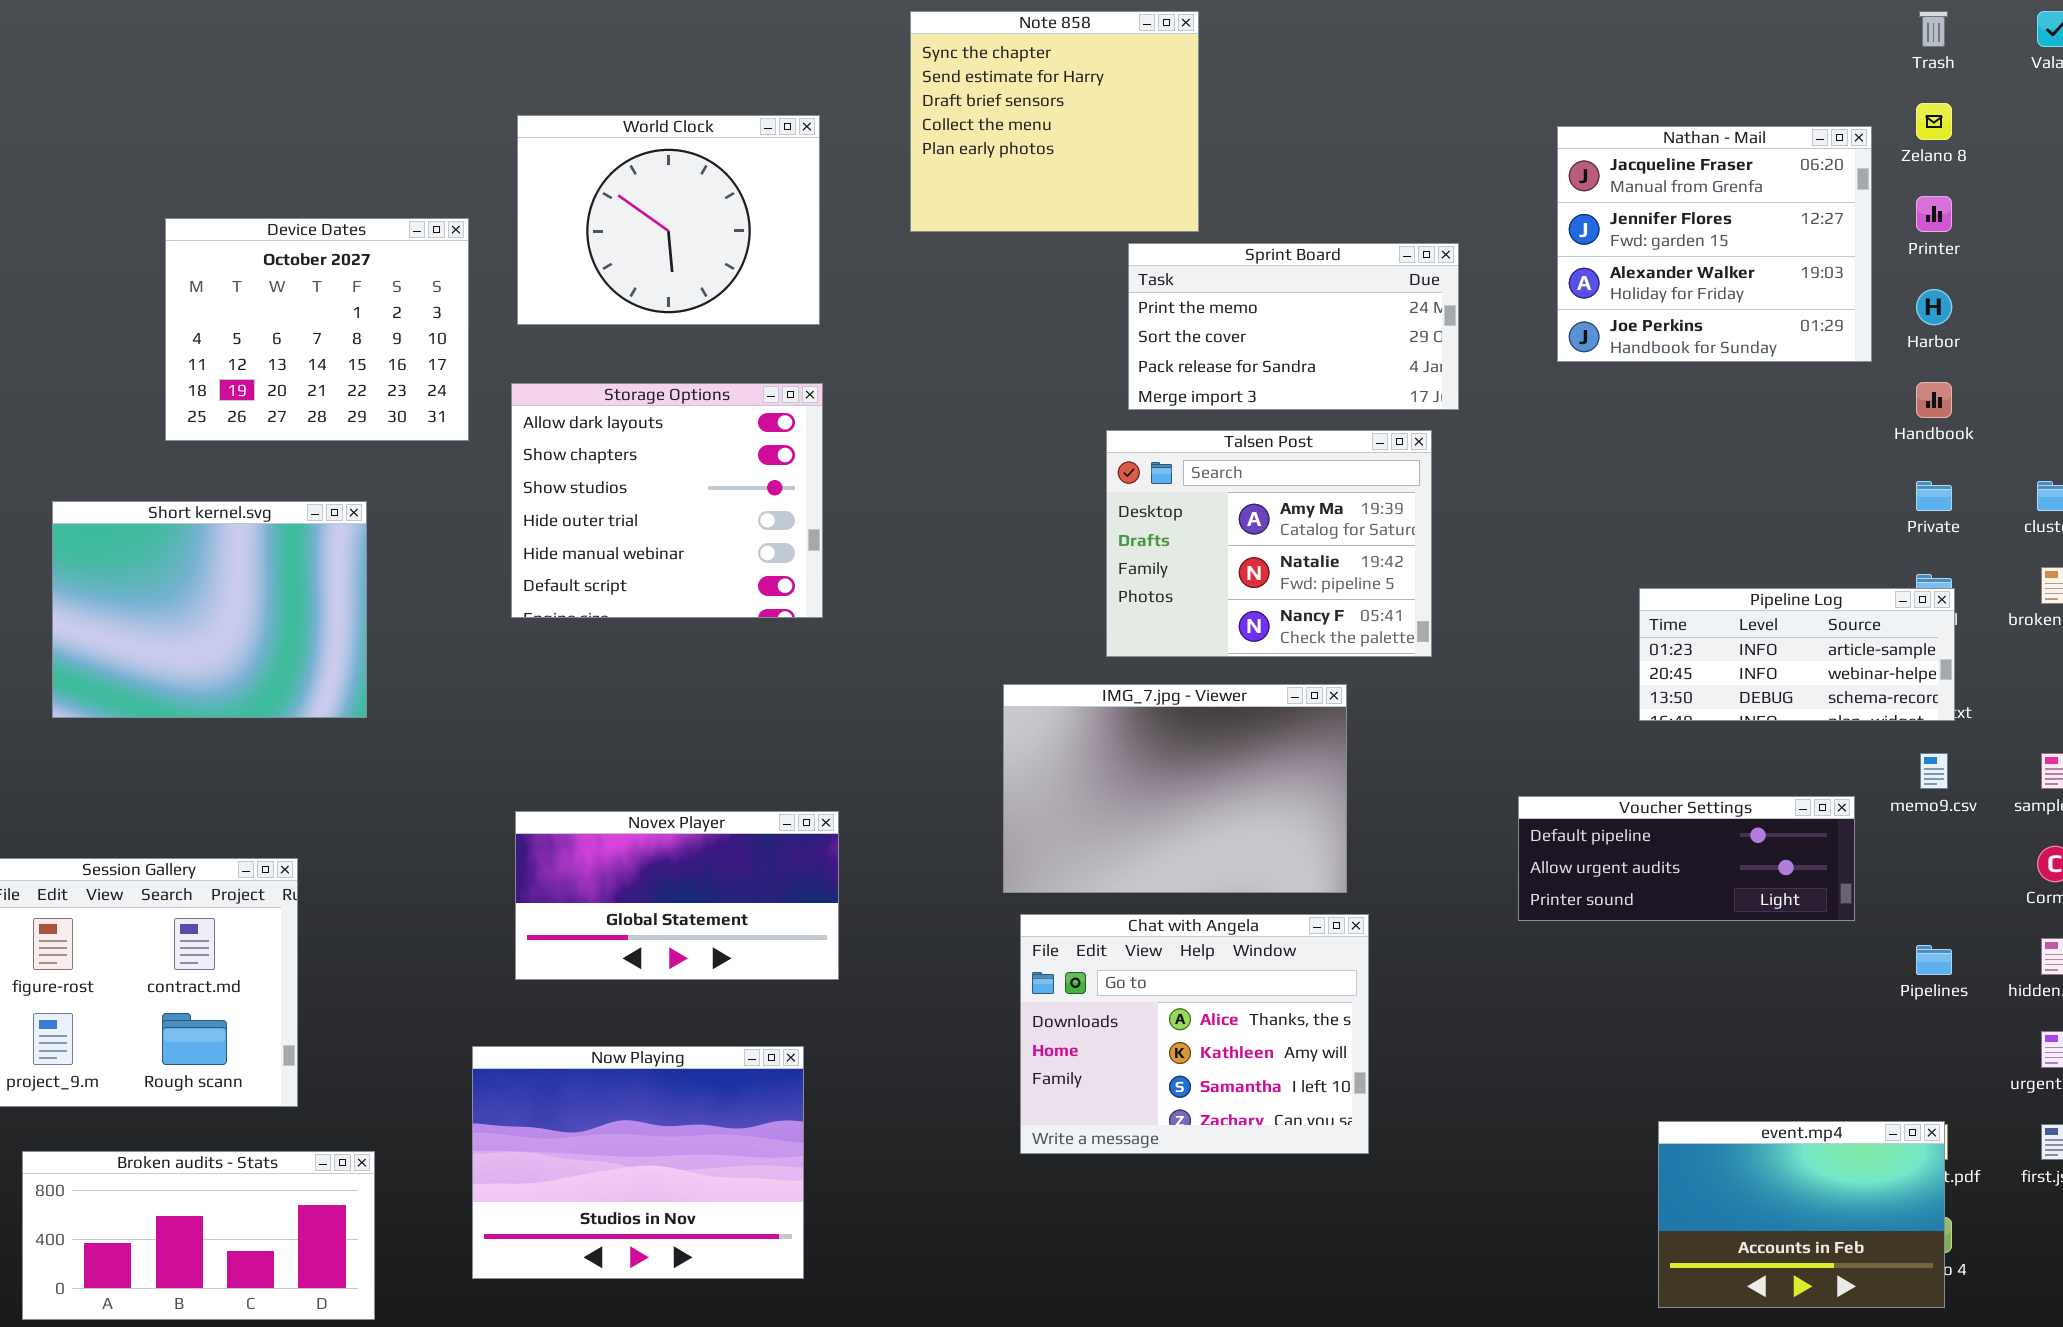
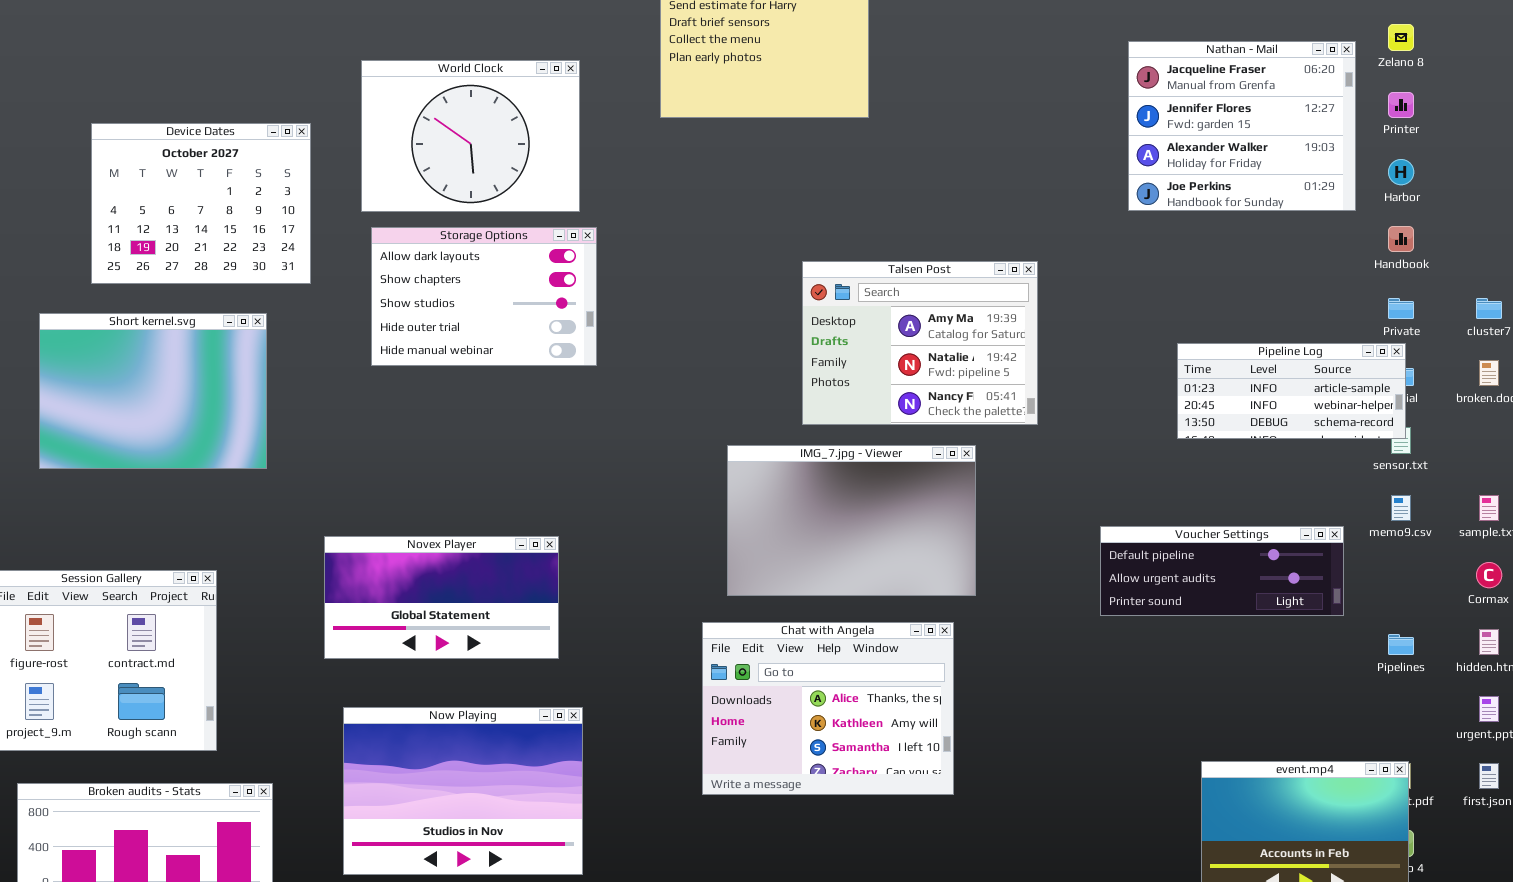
World Clock: [517,115,820,325] -> [361,60,580,212], moved
Device Dates: [165,218,469,441] -> [91,123,311,284], moved
Sprint Board: [1128,243,1459,410] -> none, closed
Storage Options: [511,383,823,618] -> [371,227,597,366], resized
Pipeline Log: [1639,588,1955,721] -> [1177,343,1406,439], moved
Novex Player: [515,811,839,980] -> [324,536,559,659], moved
Chat with Angela: [1020,914,1369,1154] -> [702,622,954,795], moved

